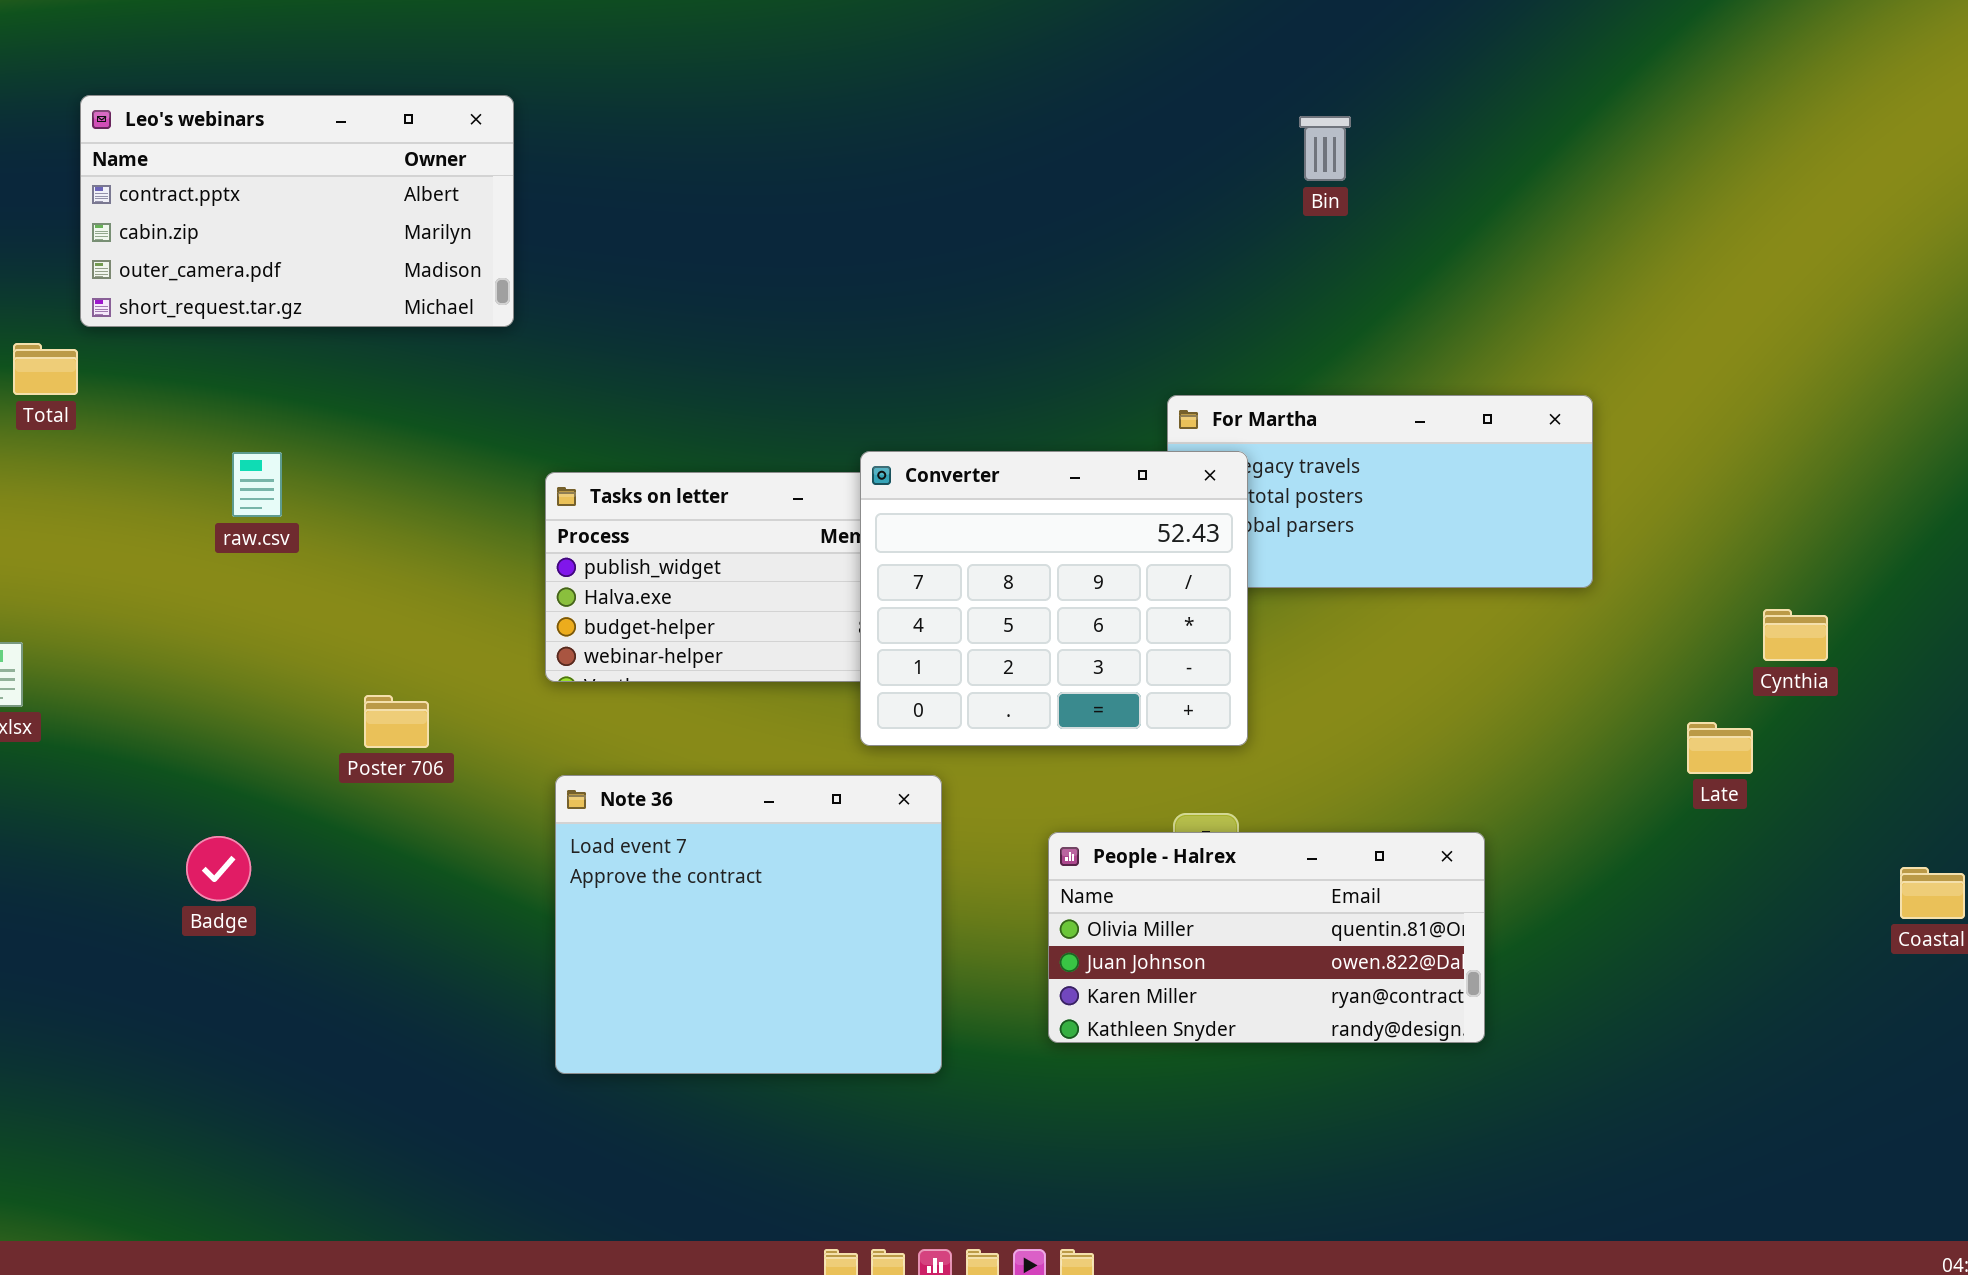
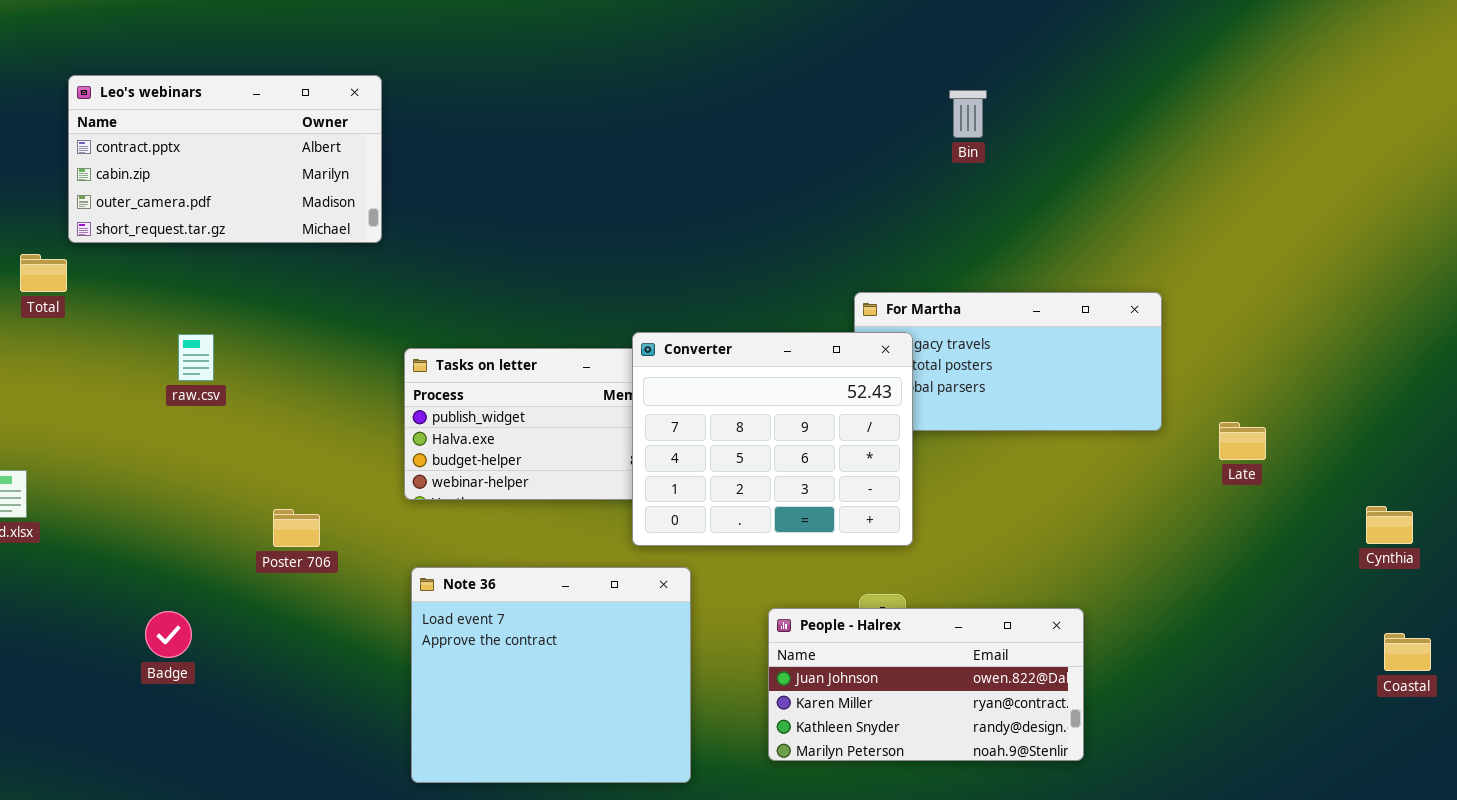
Cynthia: [1763,609,1828,661] -> [1366,506,1413,544], moved
Late: [1687,722,1753,774] -> [1219,422,1266,460], moved
People - Halrex: [1048,832,1485,1043] -> [768,608,1084,761], scrolled down 1 row

